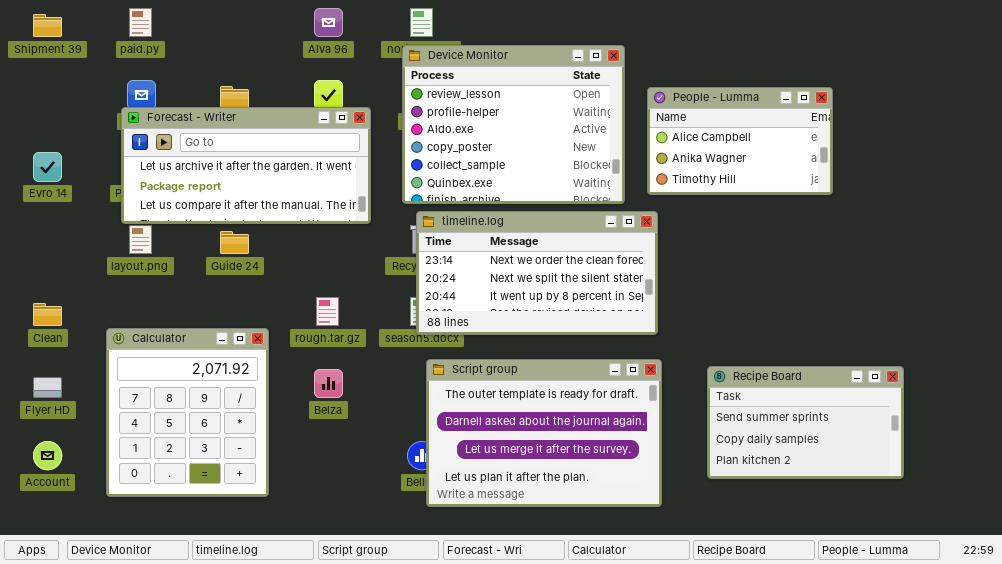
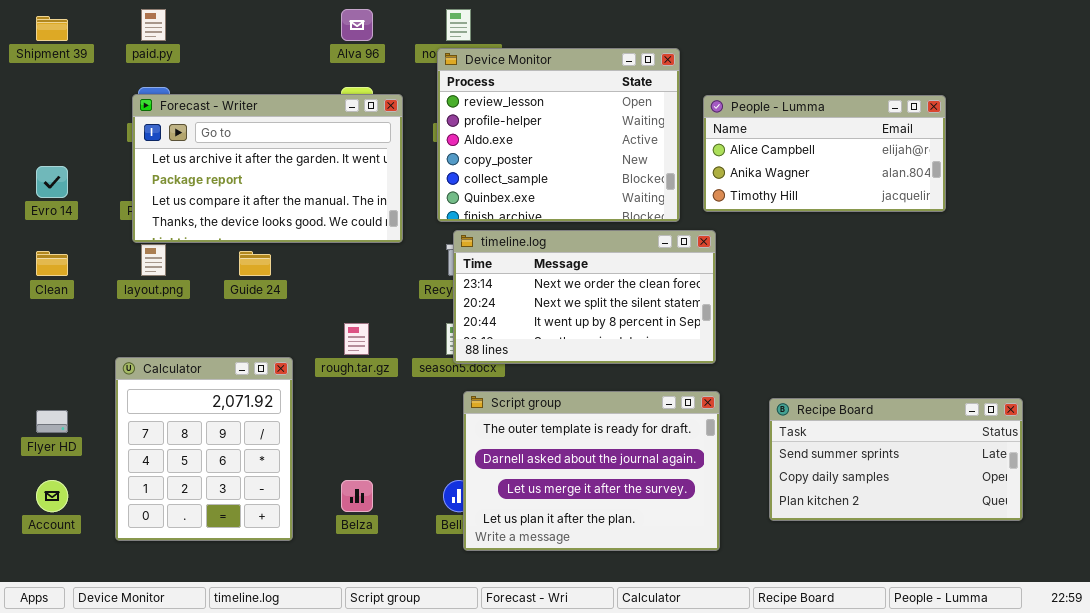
People - Lumma: [647,87,833,195] -> [703,95,946,212], resized
Forecast - Writer: [121,107,371,224] -> [132,94,403,243], resized
Clean: [33,303,62,326] -> [36,251,68,276], moved
Recipe Board: [707,366,904,479] -> [769,398,1023,521], resized
Belza: [314,369,343,398] -> [341,480,373,512], moved

